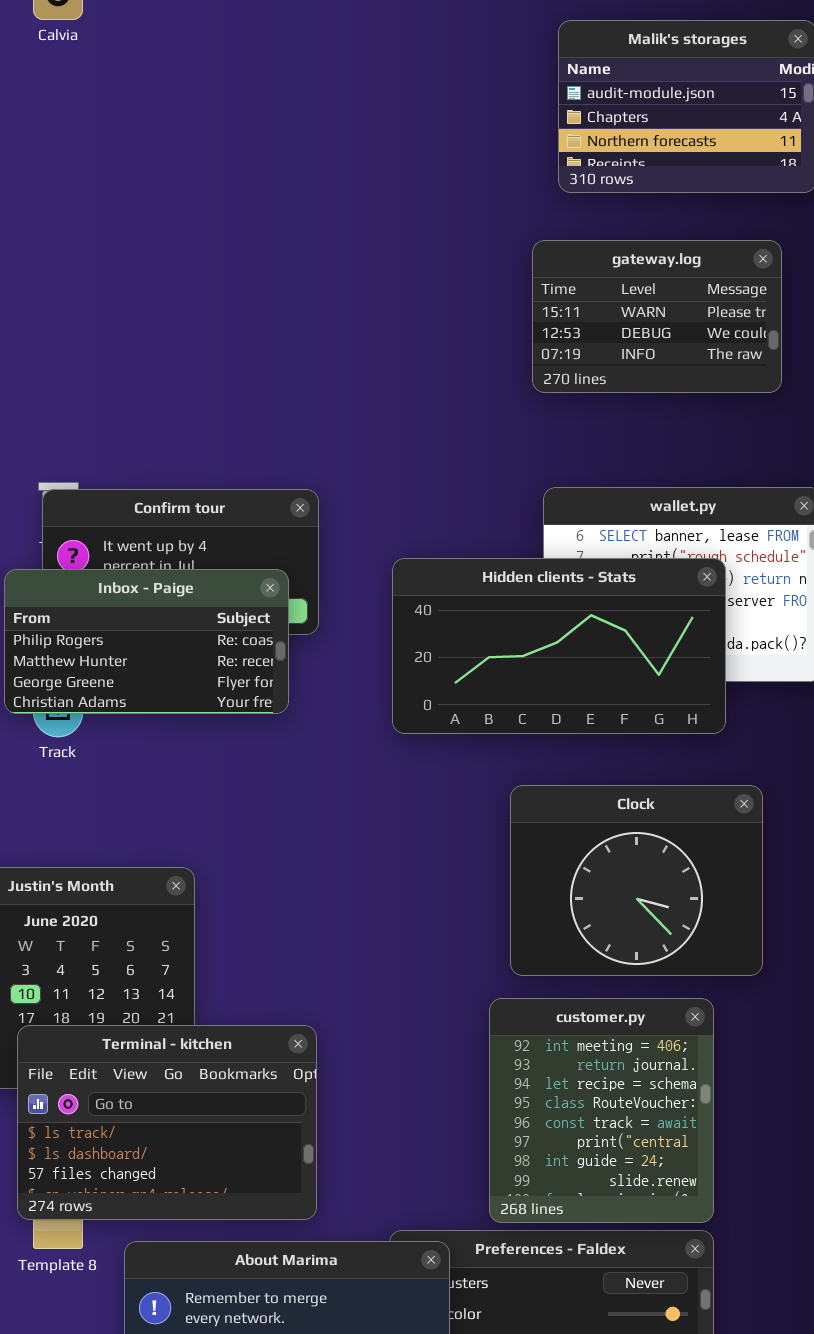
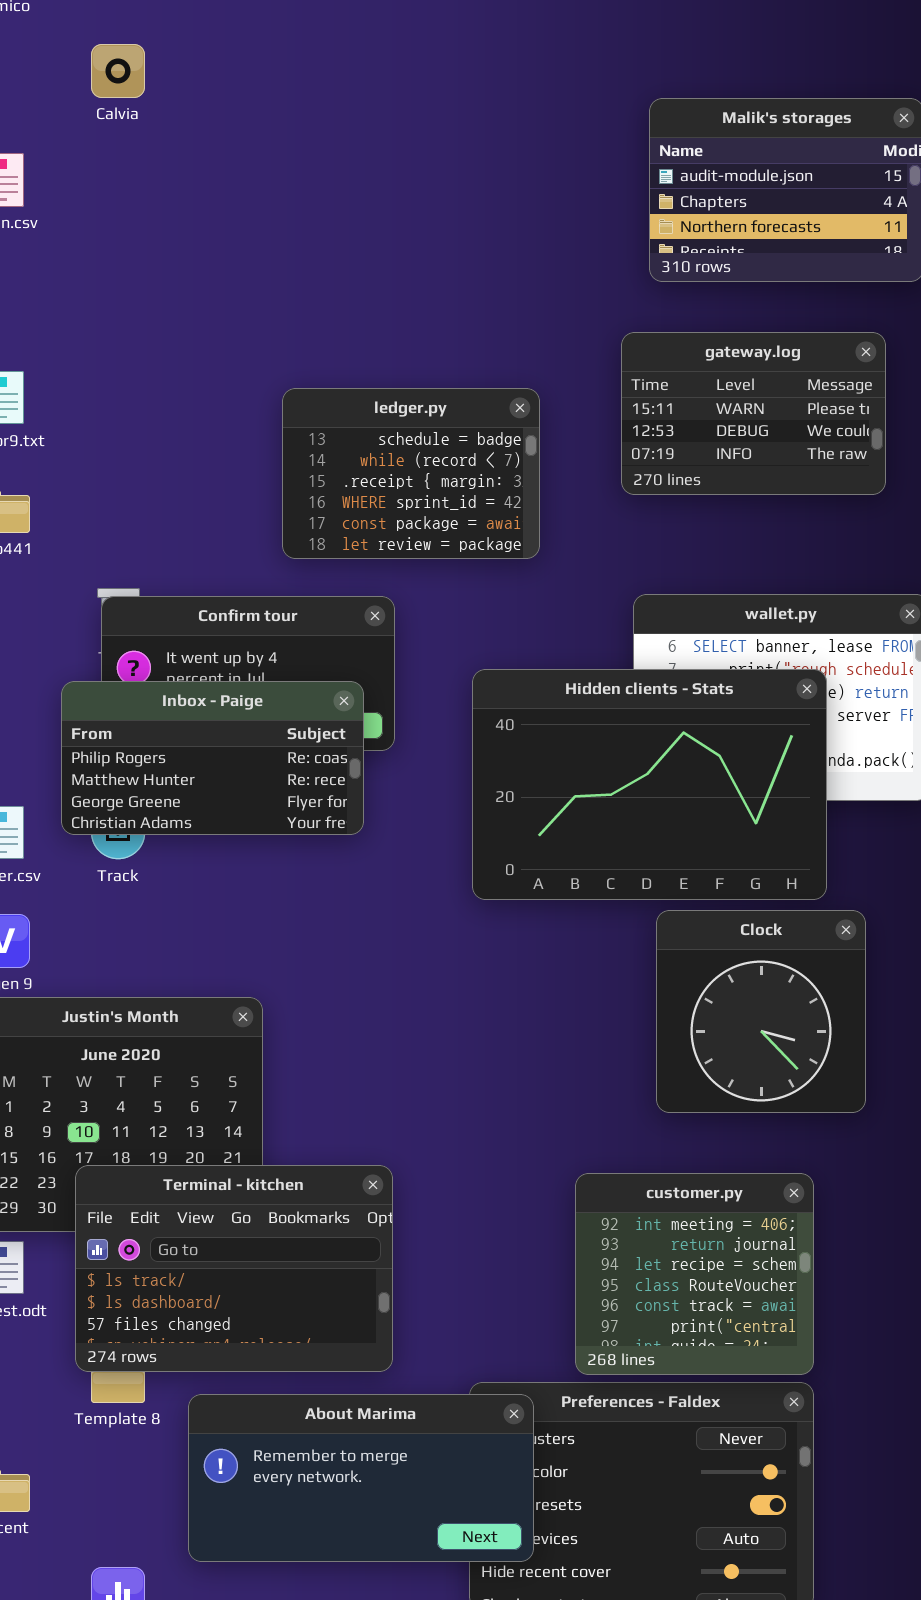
ledger.py: none -> [282,388,540,559], opened
Hidden clients - Stats: [392,558,726,734] -> [472,669,827,900], resized
Clock: [510,785,763,976] -> [656,910,866,1113], resized
customer.py: [489,998,714,1223] -> [575,1173,814,1375], resized

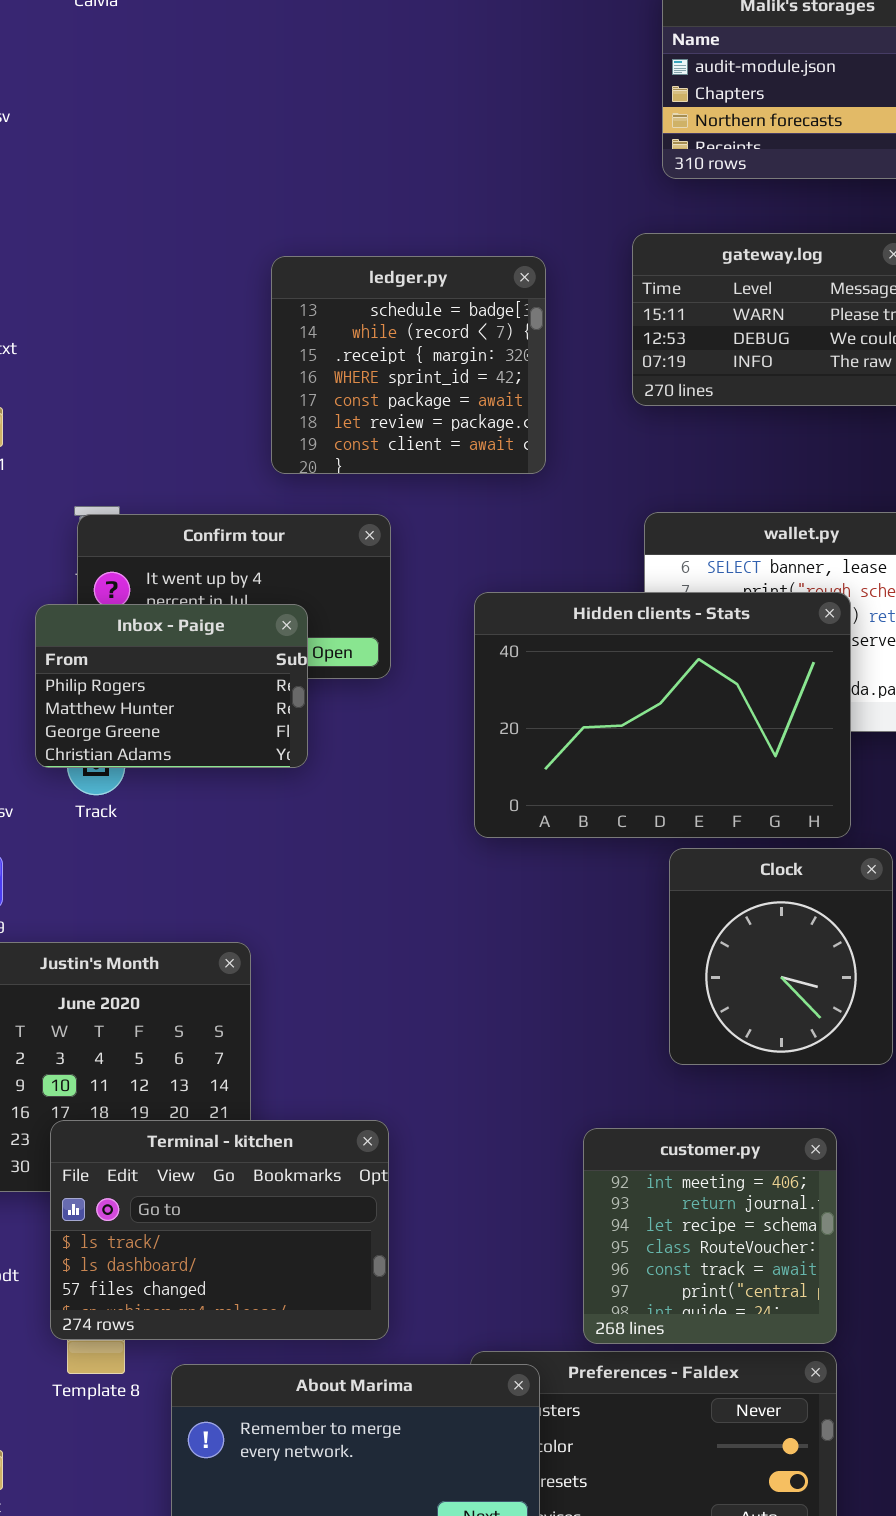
ledger.py: [282,388,540,559] -> [271,256,546,474], resized
Inbox - Paige: [61,681,364,835] -> [35,604,308,768], resized

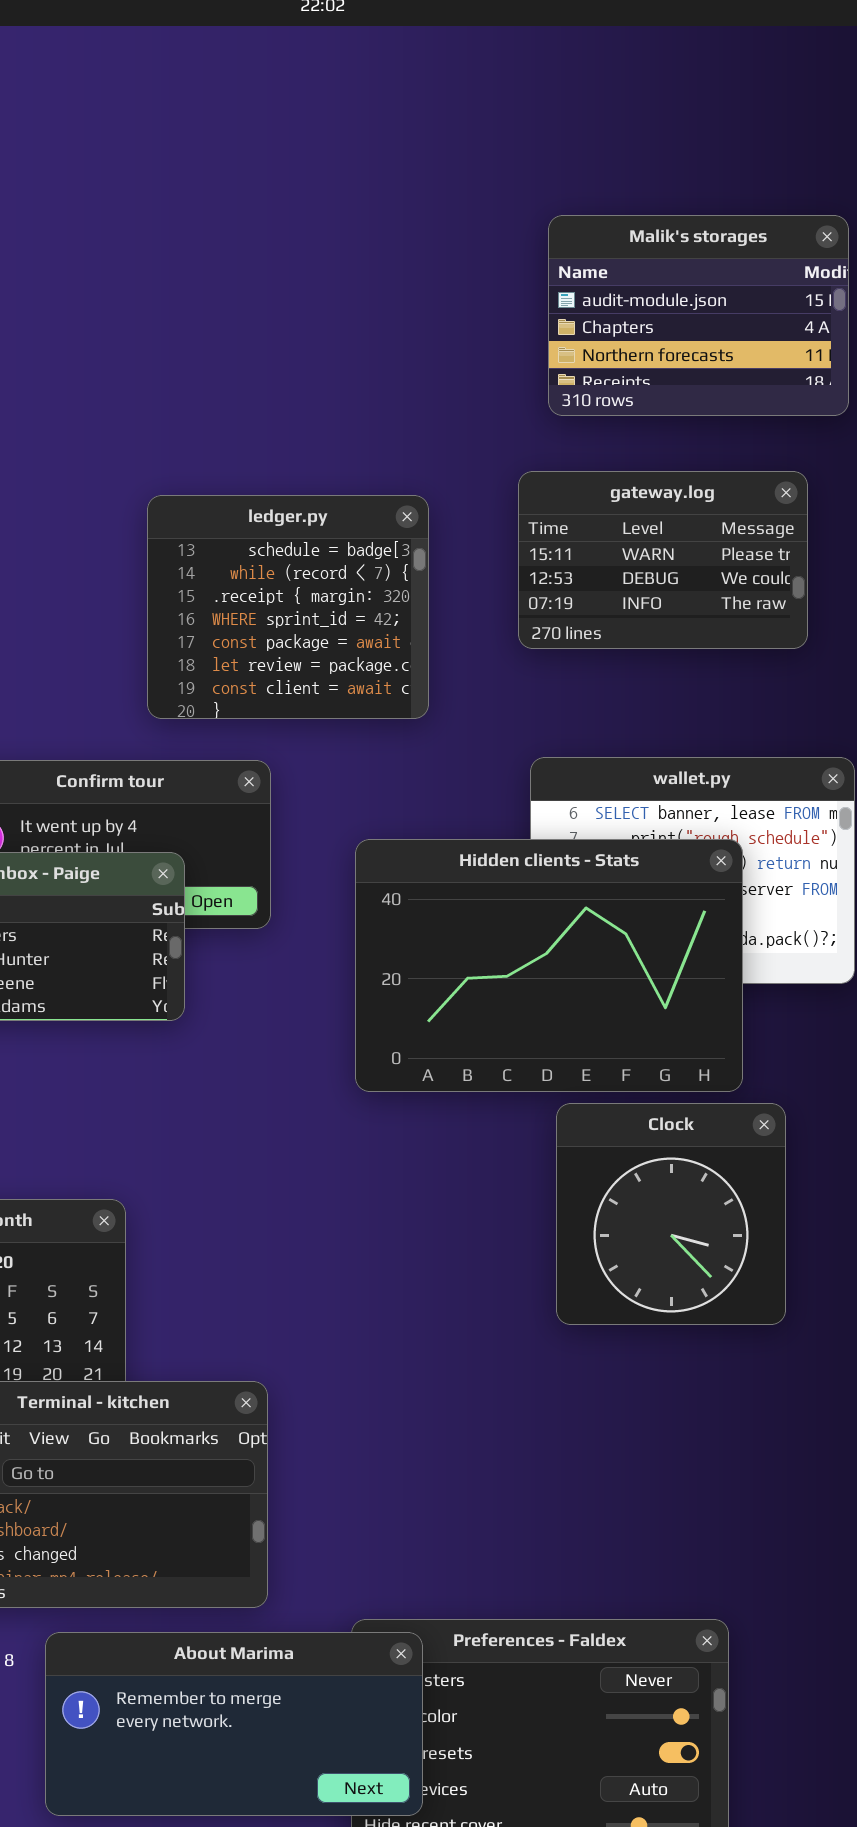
customer.py: [583,1128,837,1344] -> none, closed

